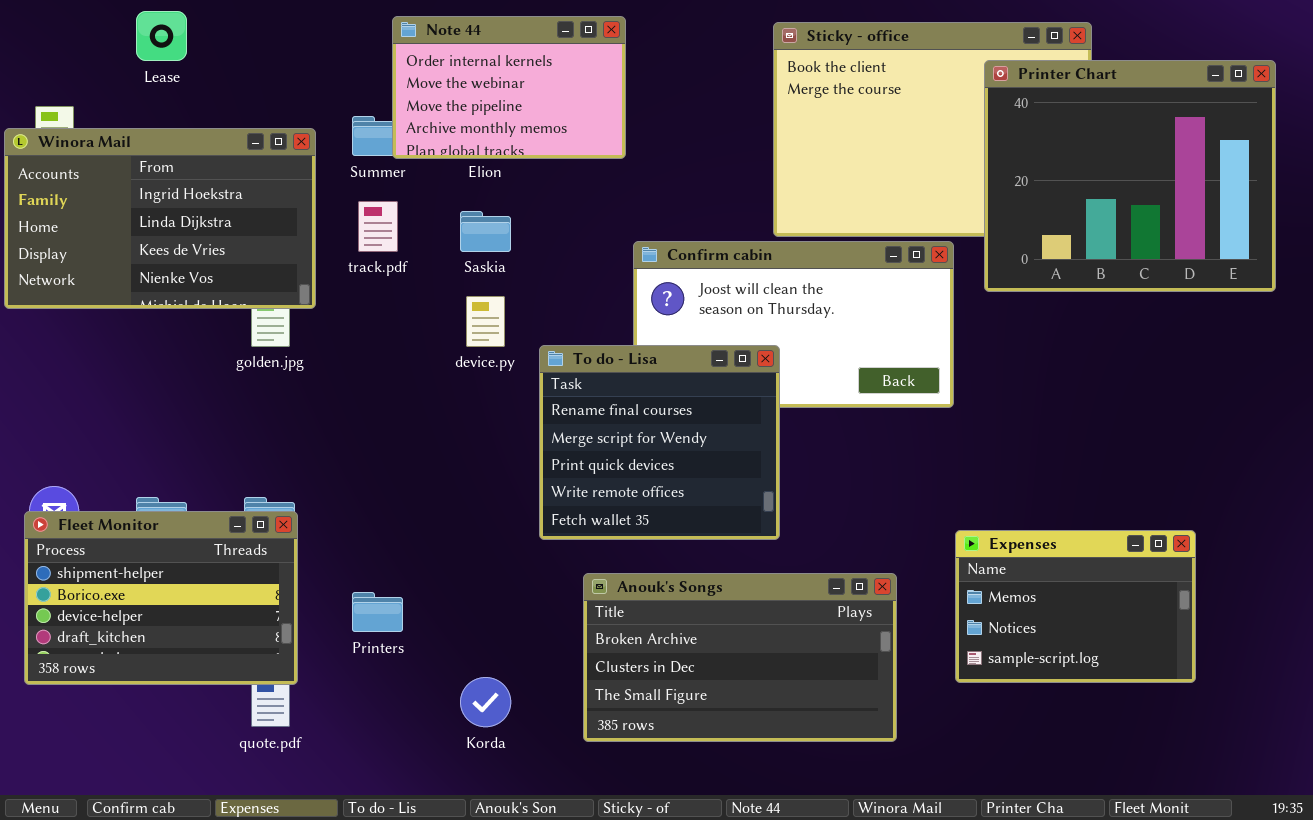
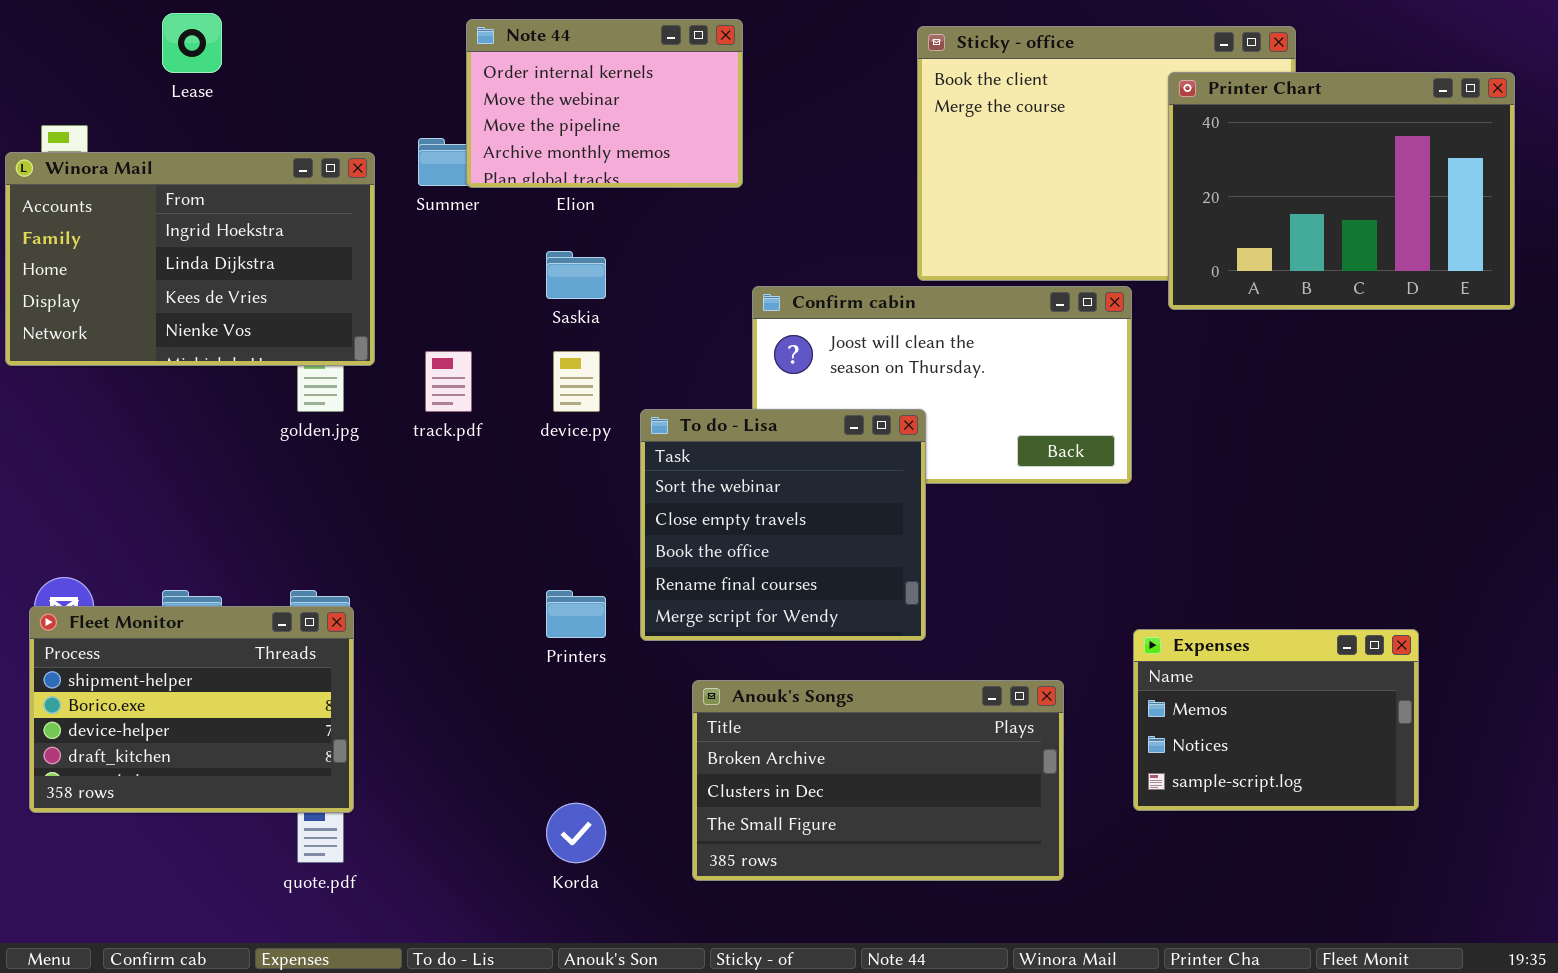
Printer Chart: [984,60,1276,292] -> [1168,72,1515,310], resized
track.pdf: [358,201,398,252] -> [425,351,472,412], moved
To do - Lisa: [539,345,780,540] -> [640,409,926,641], scrolled up 3 rows
Printers: [352,592,403,632] -> [546,590,606,638], moved

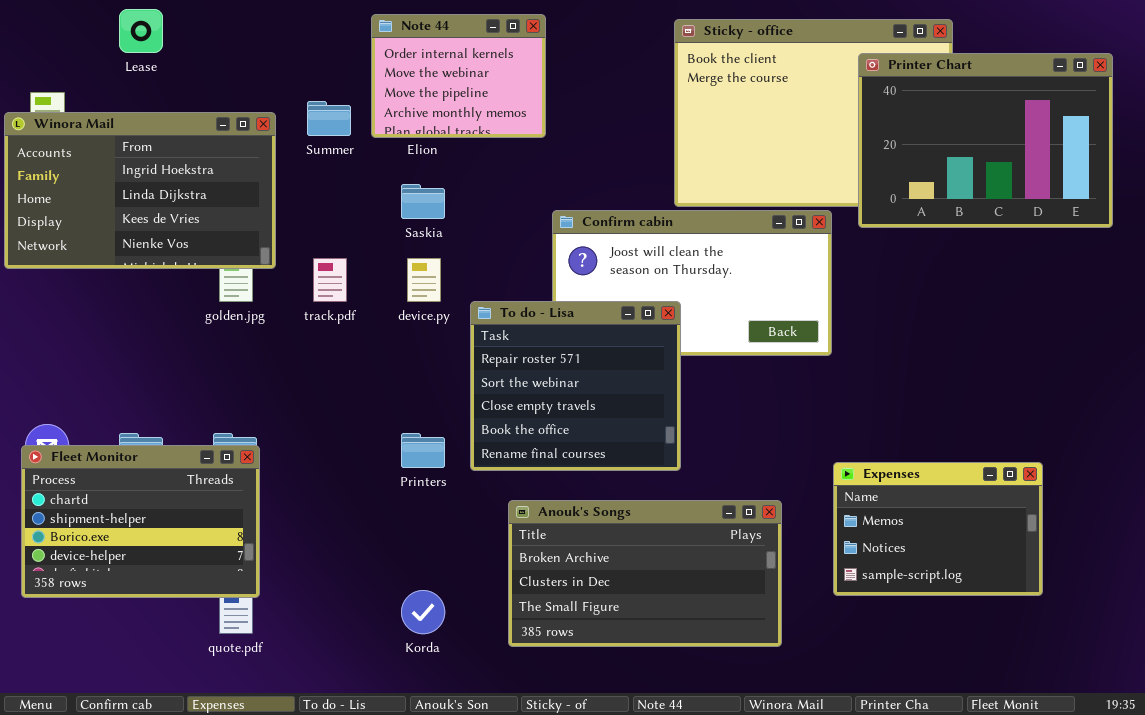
Note 44: [466,19,743,188] -> [371,14,546,138], resized
To do - Lisa: [640,409,926,641] -> [470,301,681,471], scrolled up 1 row
Fleet Monitor: [29,606,354,813] -> [21,445,260,598], scrolled up 1 row

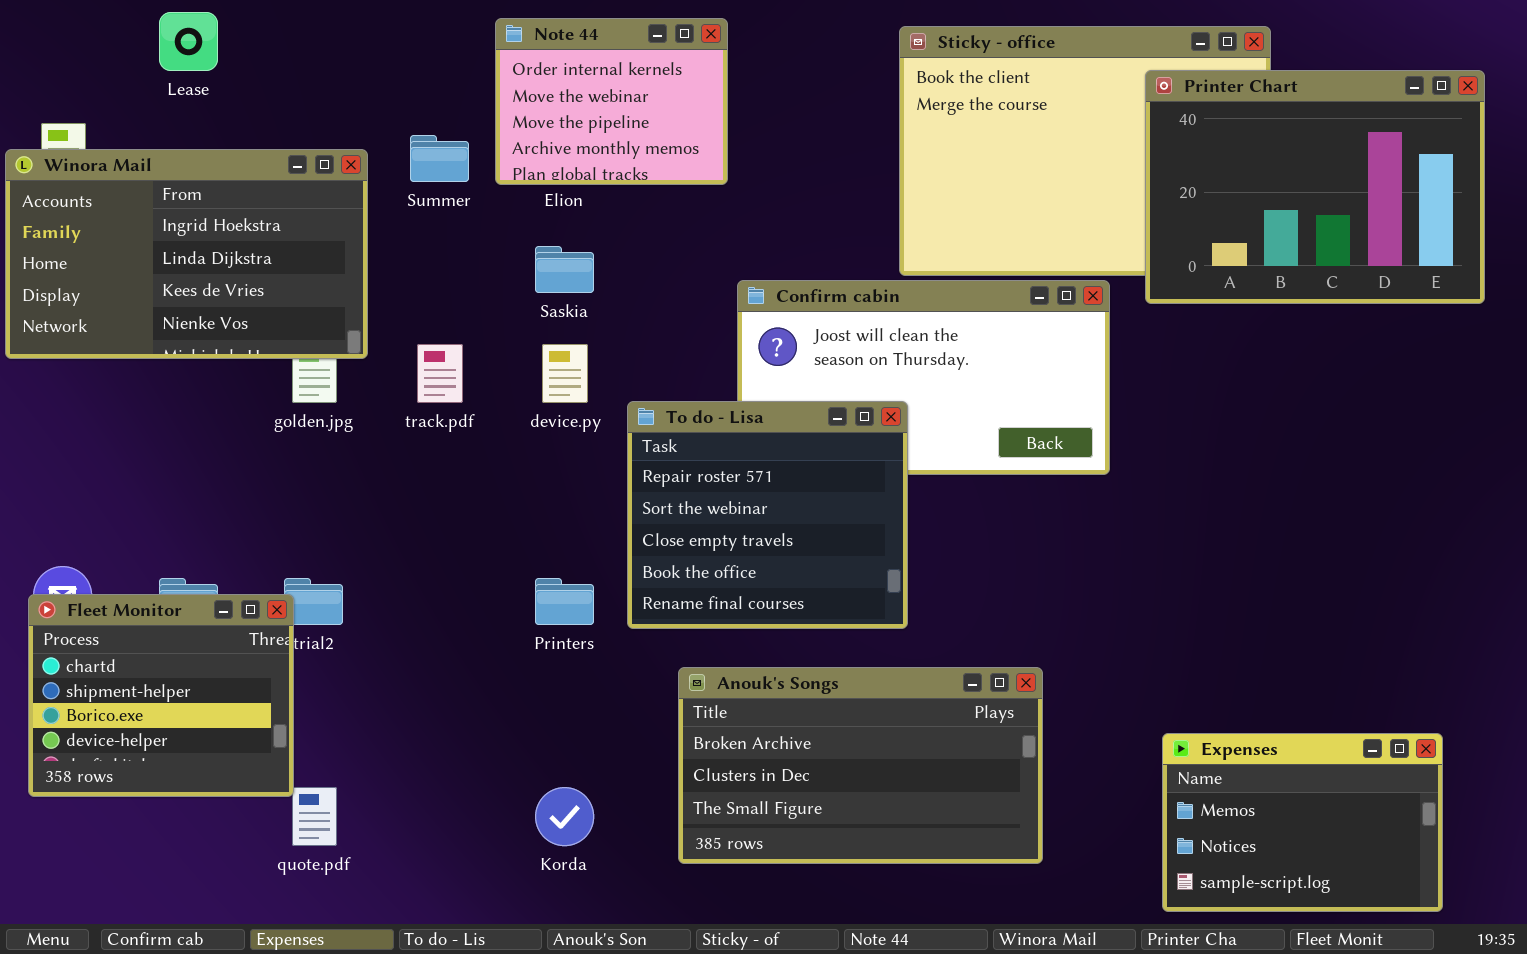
Fleet Monitor: [21,445,260,598] -> [28,594,294,797], resized
Expenses: [833,462,1043,596] -> [1162,733,1443,912], moved

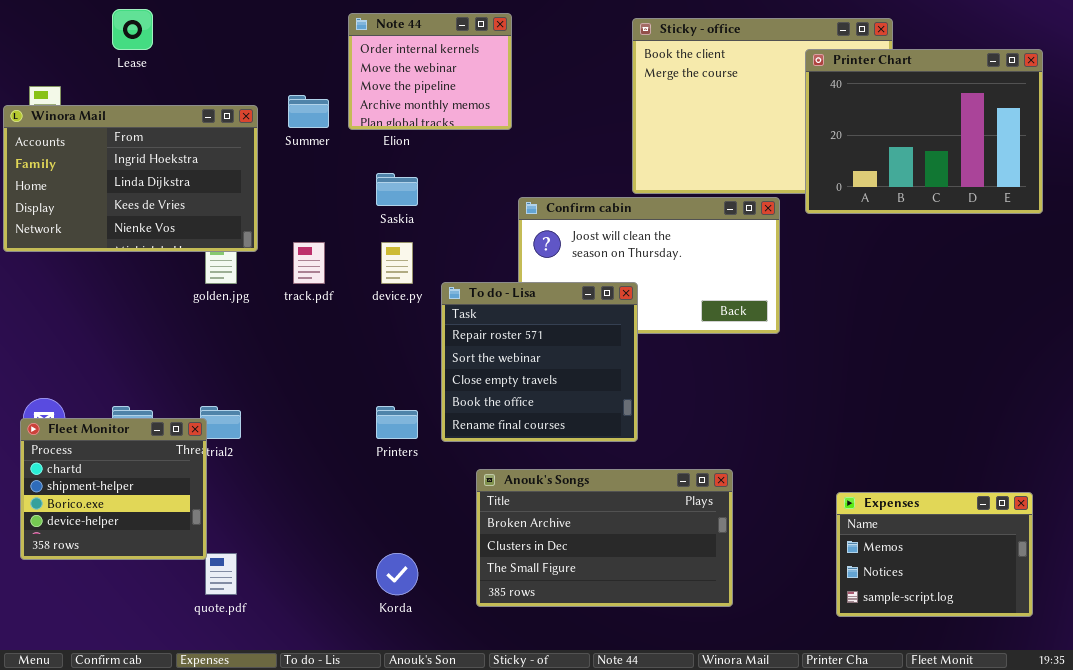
Expenses: [1162,733,1443,912] -> [836,492,1033,617], moved

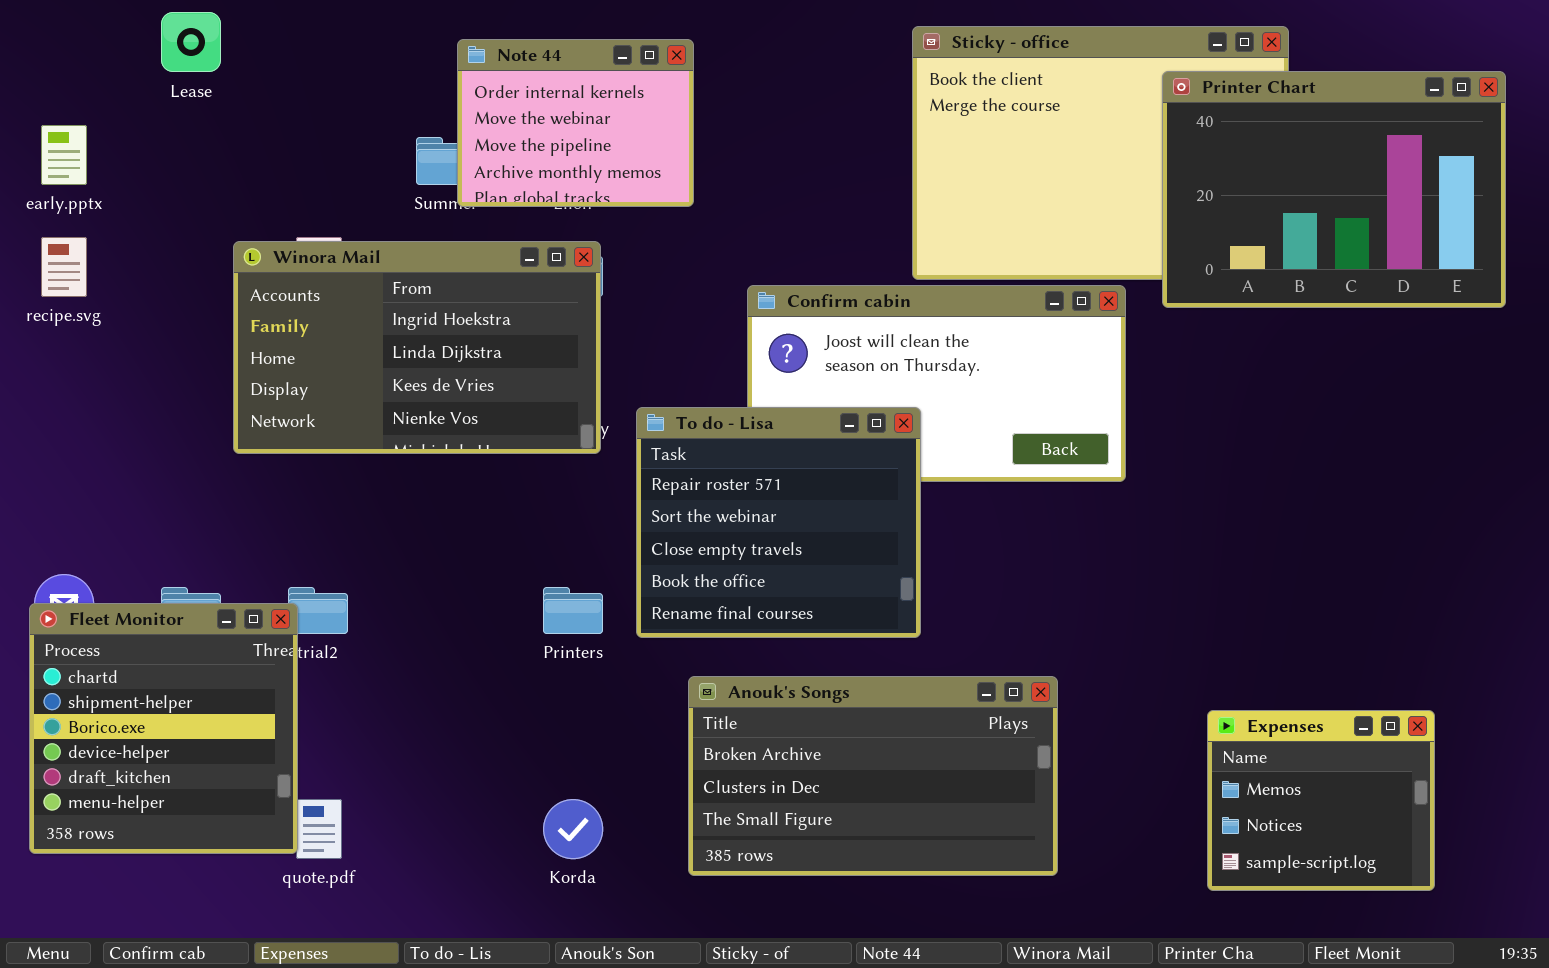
Note 44: [348,13,512,130] -> [457,39,694,207], moved
Winora Mail: [3,105,258,252] -> [233,241,601,454], moved
Fleet Monitor: [20,418,207,560] -> [29,603,298,854], resized
Expenses: [836,492,1033,617] -> [1207,710,1435,891], resized

